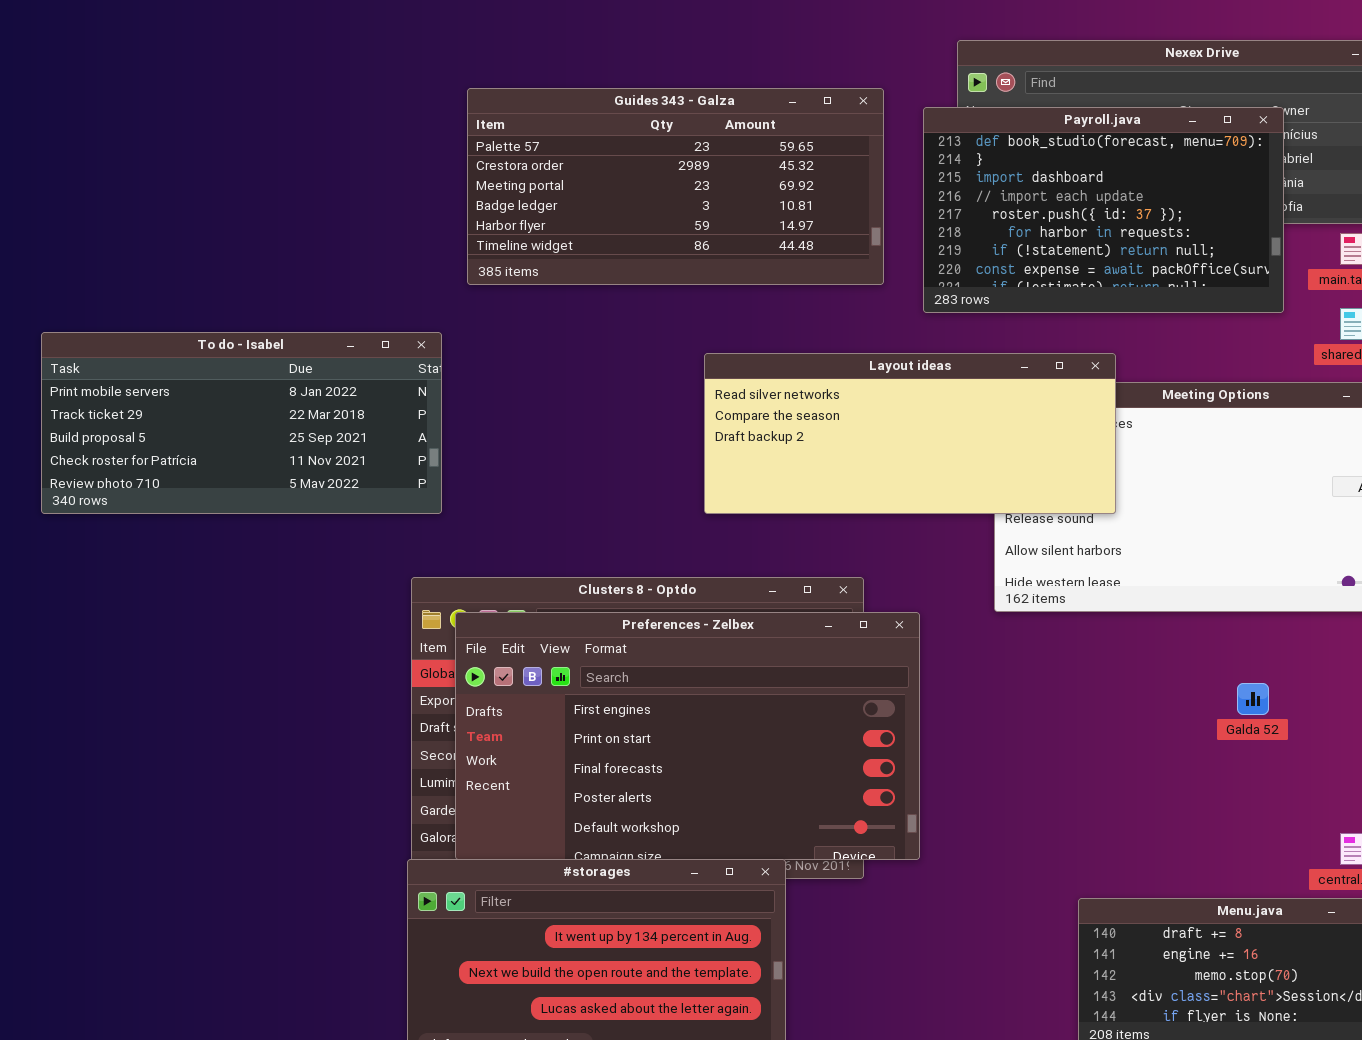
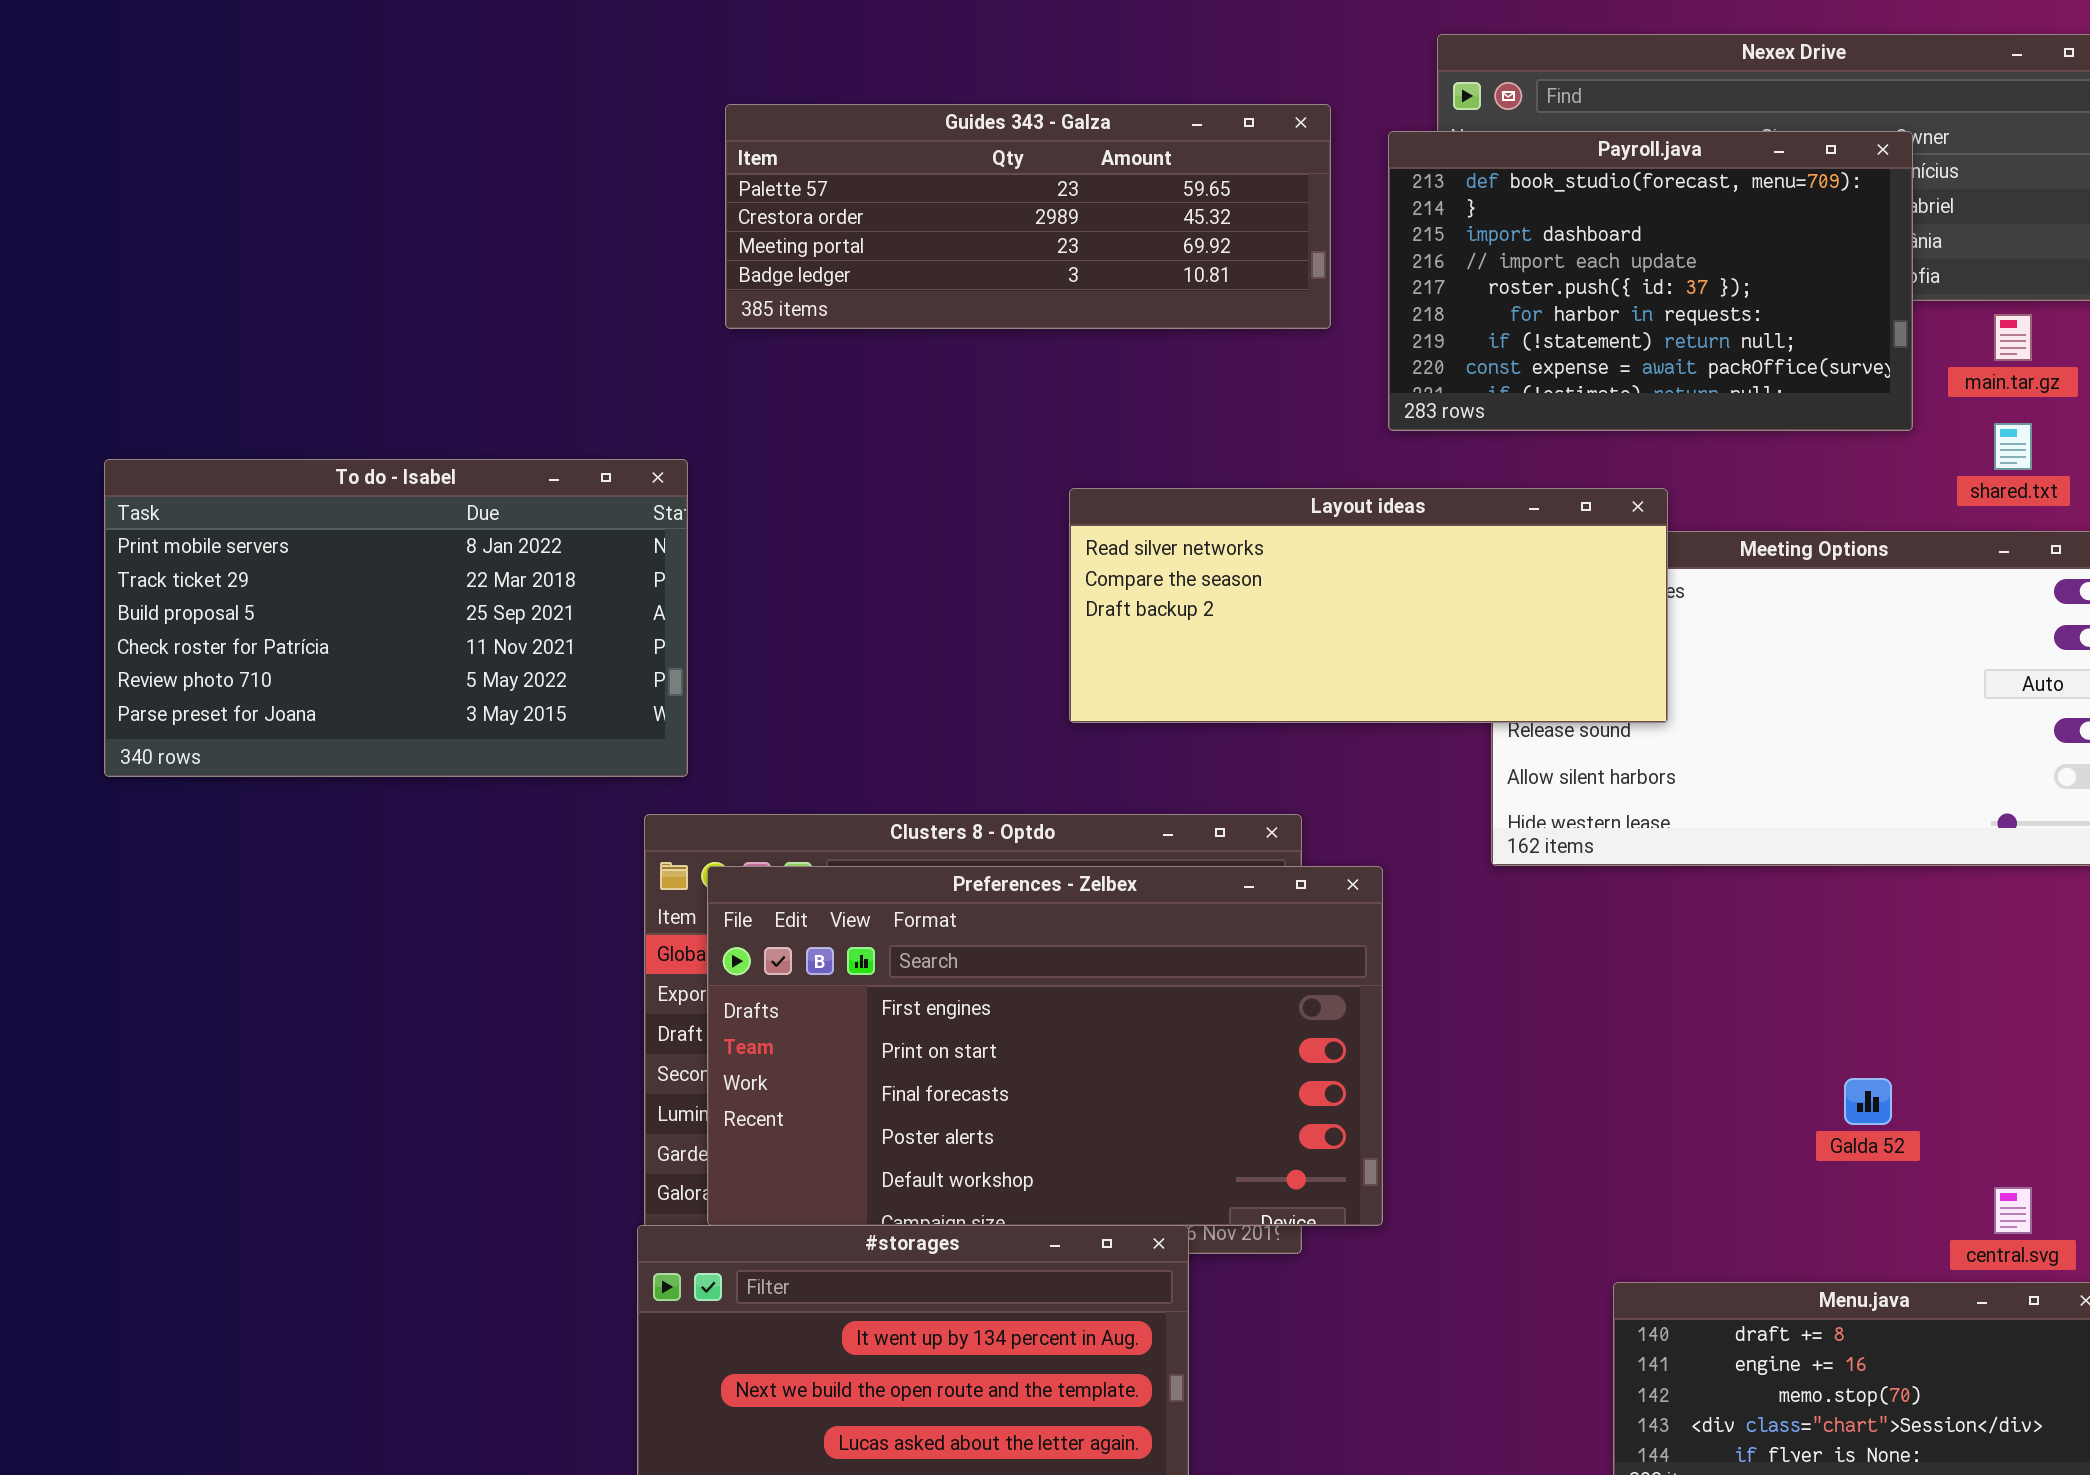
Guides 343 - Galza: [467,88,884,285] -> [725,104,1331,329], resized
To do - Isabel: [41,332,442,514] -> [104,459,688,777], resized
Galda 52: [1237,683,1269,715] -> [1844,1078,1892,1125], moved

